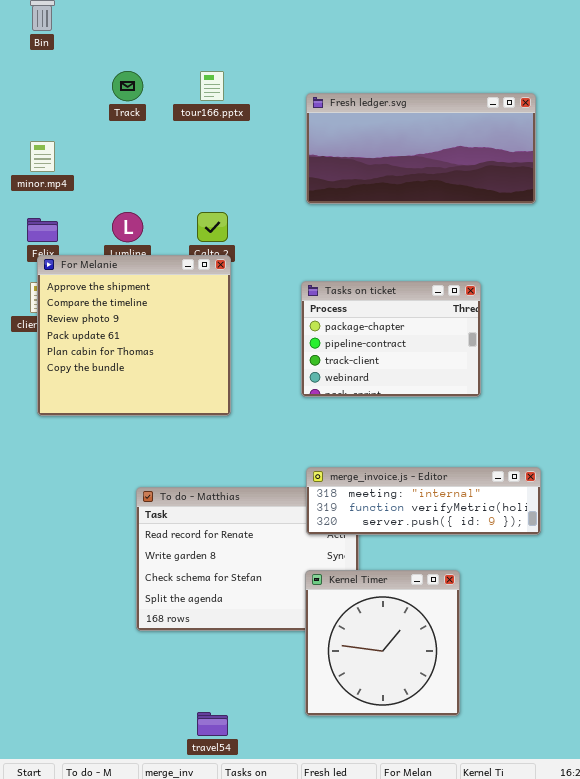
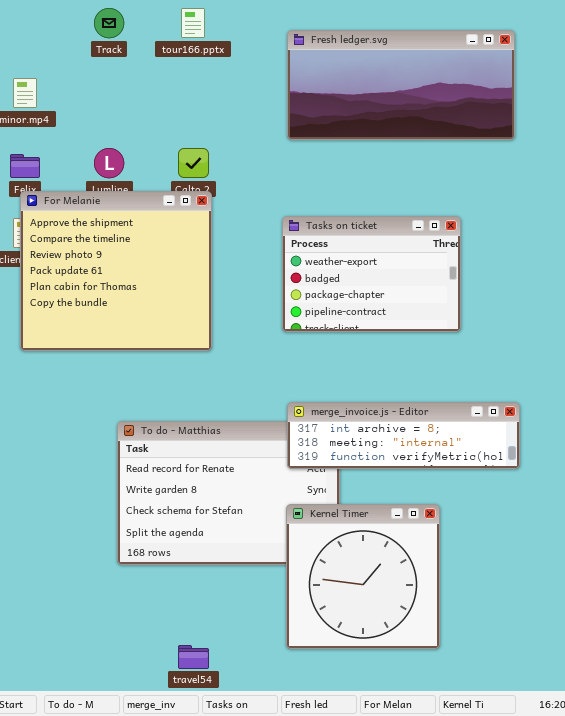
Tasks on ticket: [301,281,481,397] -> [282,216,461,332], scrolled up 2 rows
merge_invoice.js - Editor: [306,467,541,535] -> [287,402,520,469], scrolled up 1 row

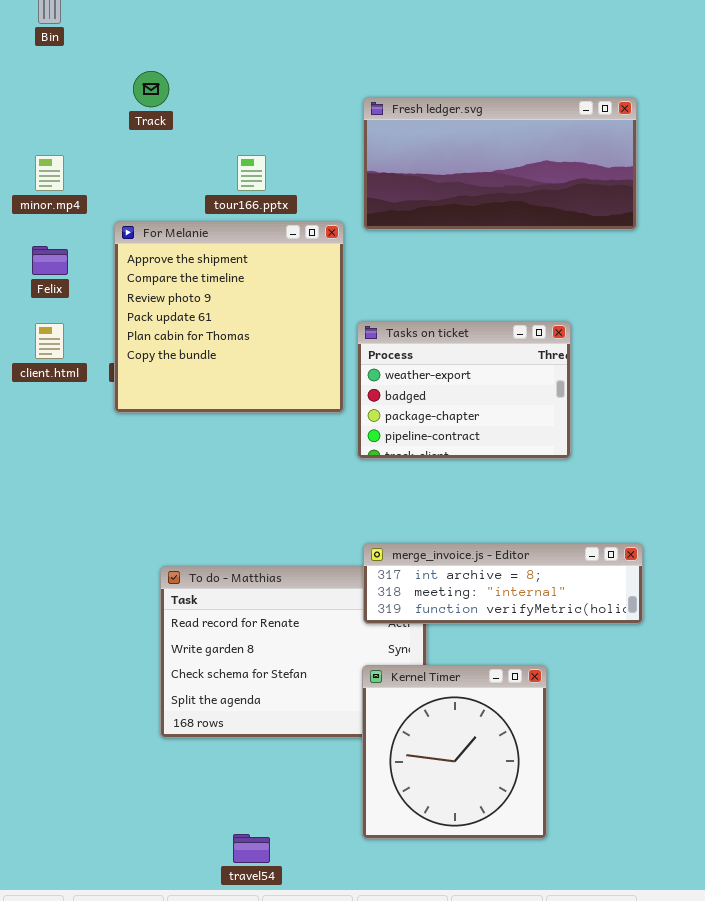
tour166.pptx: [181,8,205,38] -> [237,155,266,191], moved
For Melanie: [20,191,212,351] -> [114,221,344,413], moved

